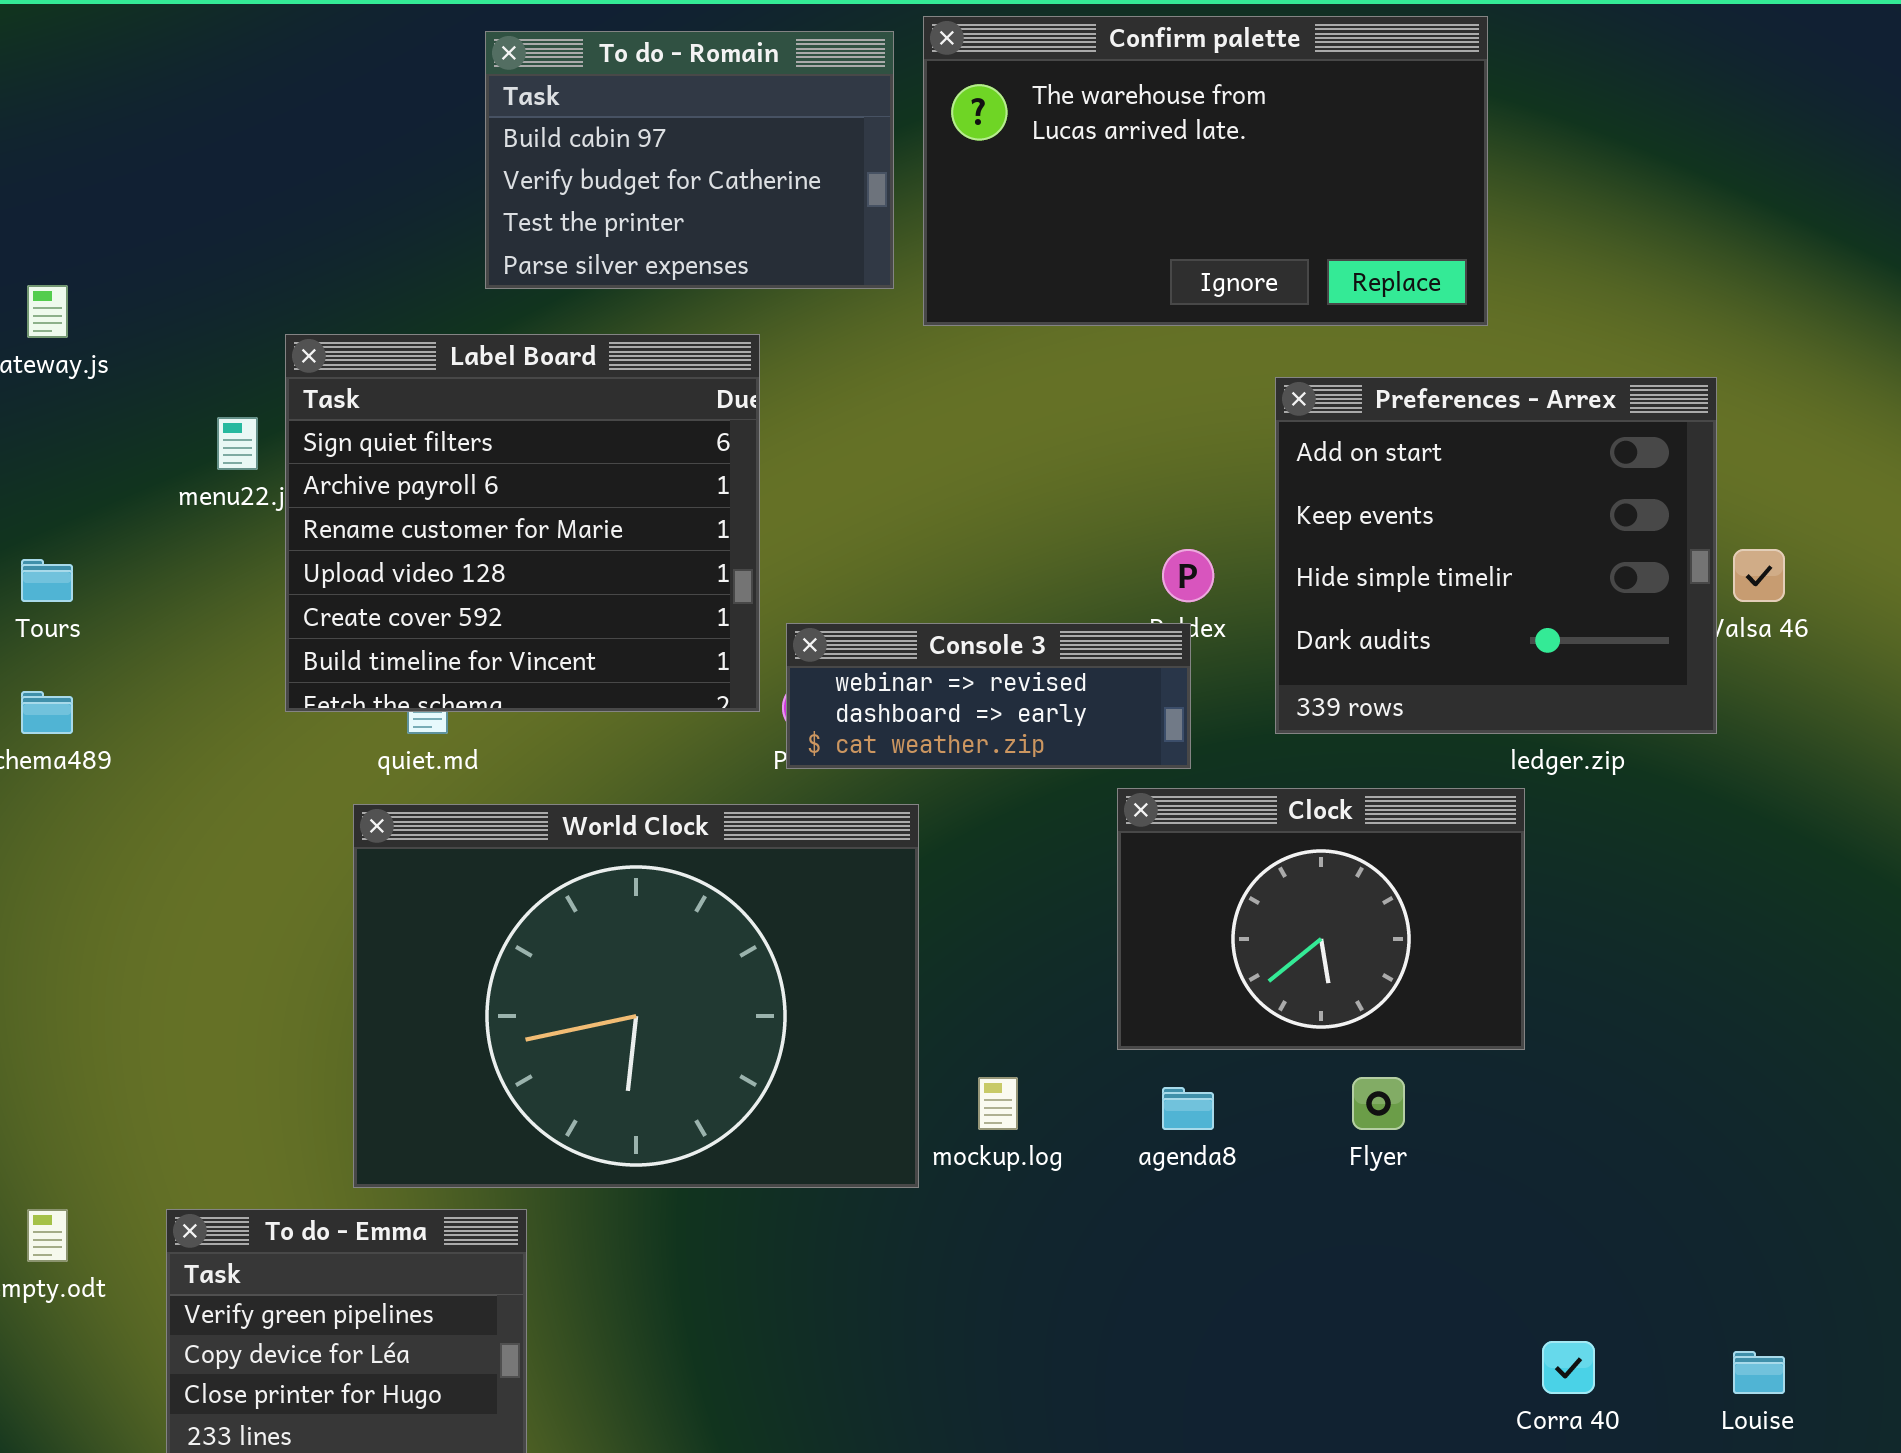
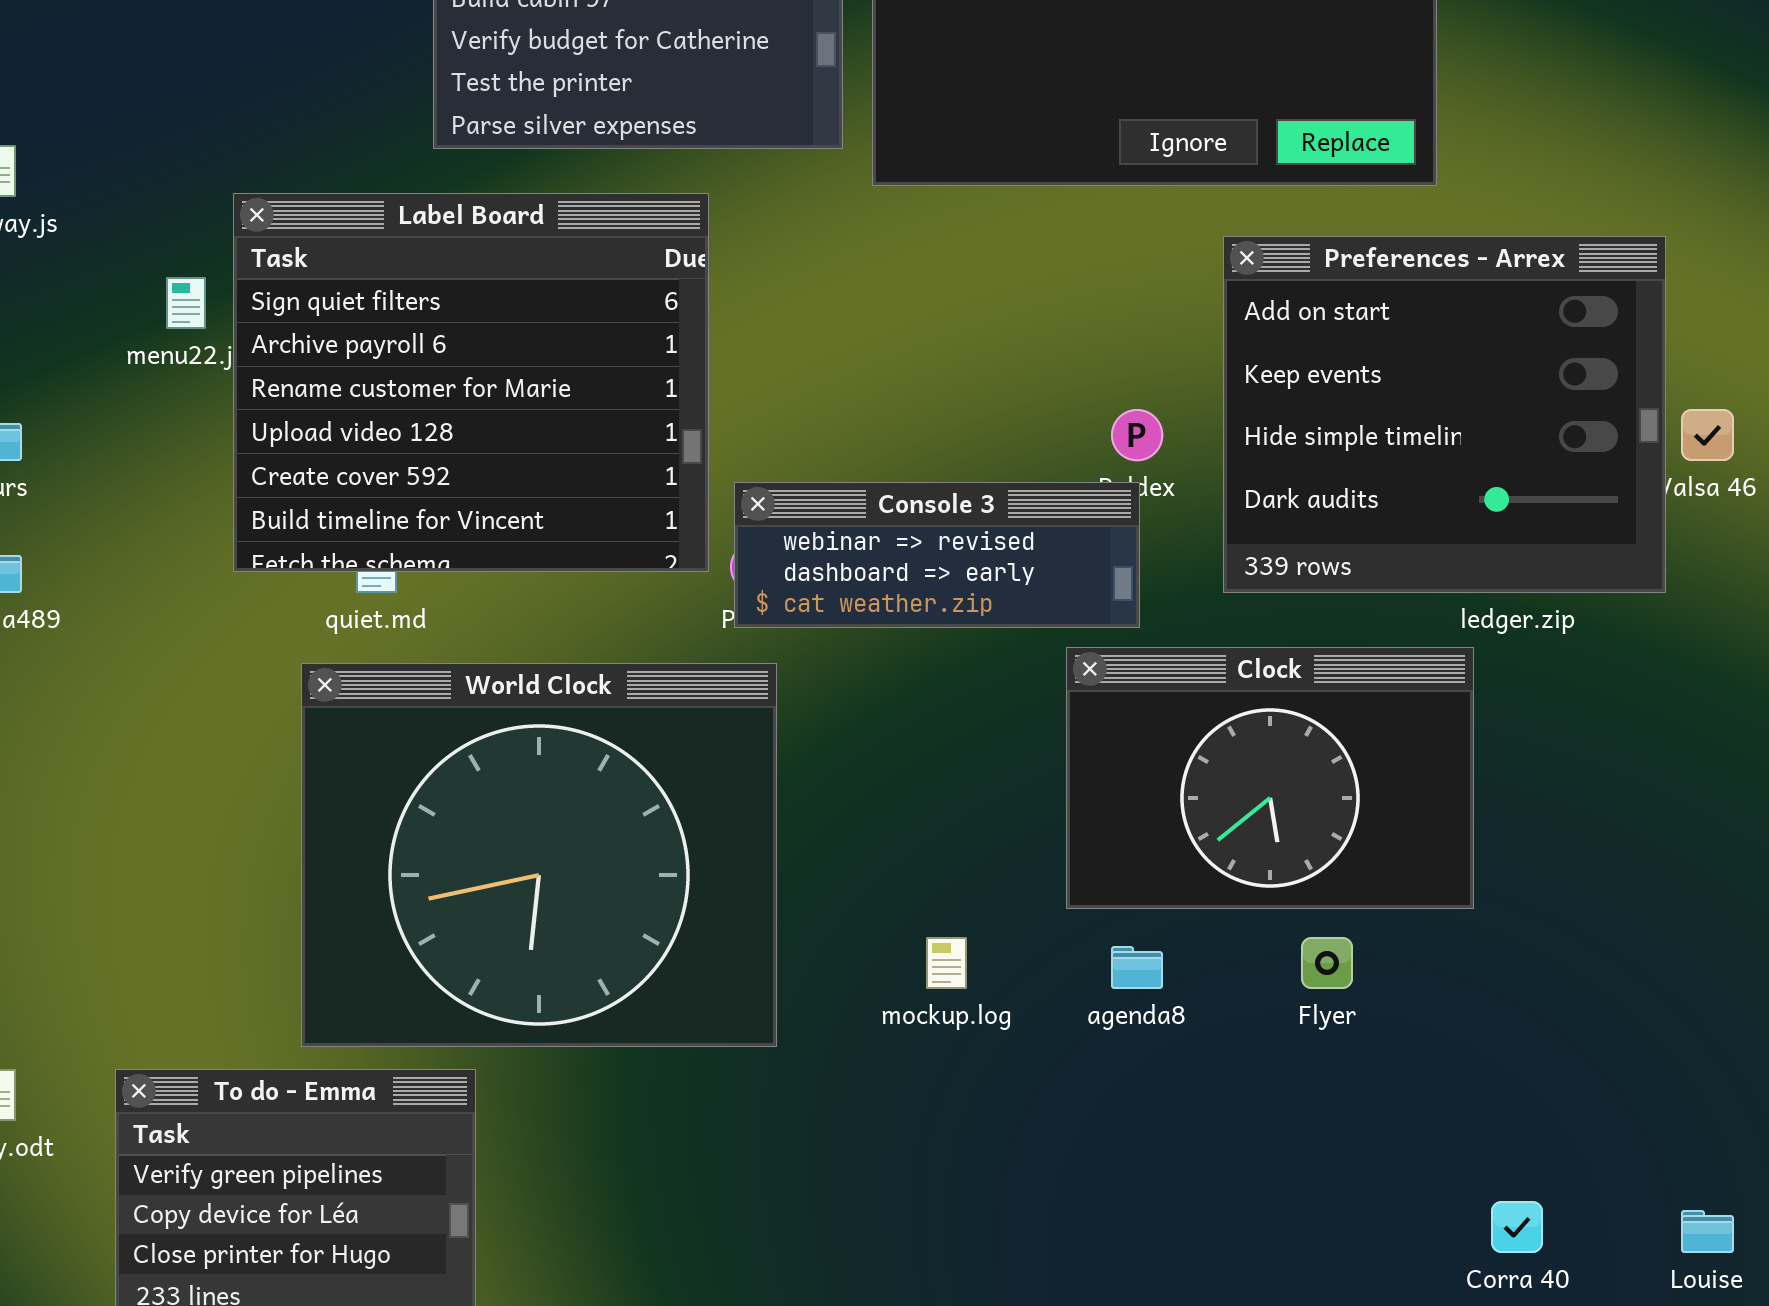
World Clock: [353,804,919,1188] -> [301,663,777,1047], resized

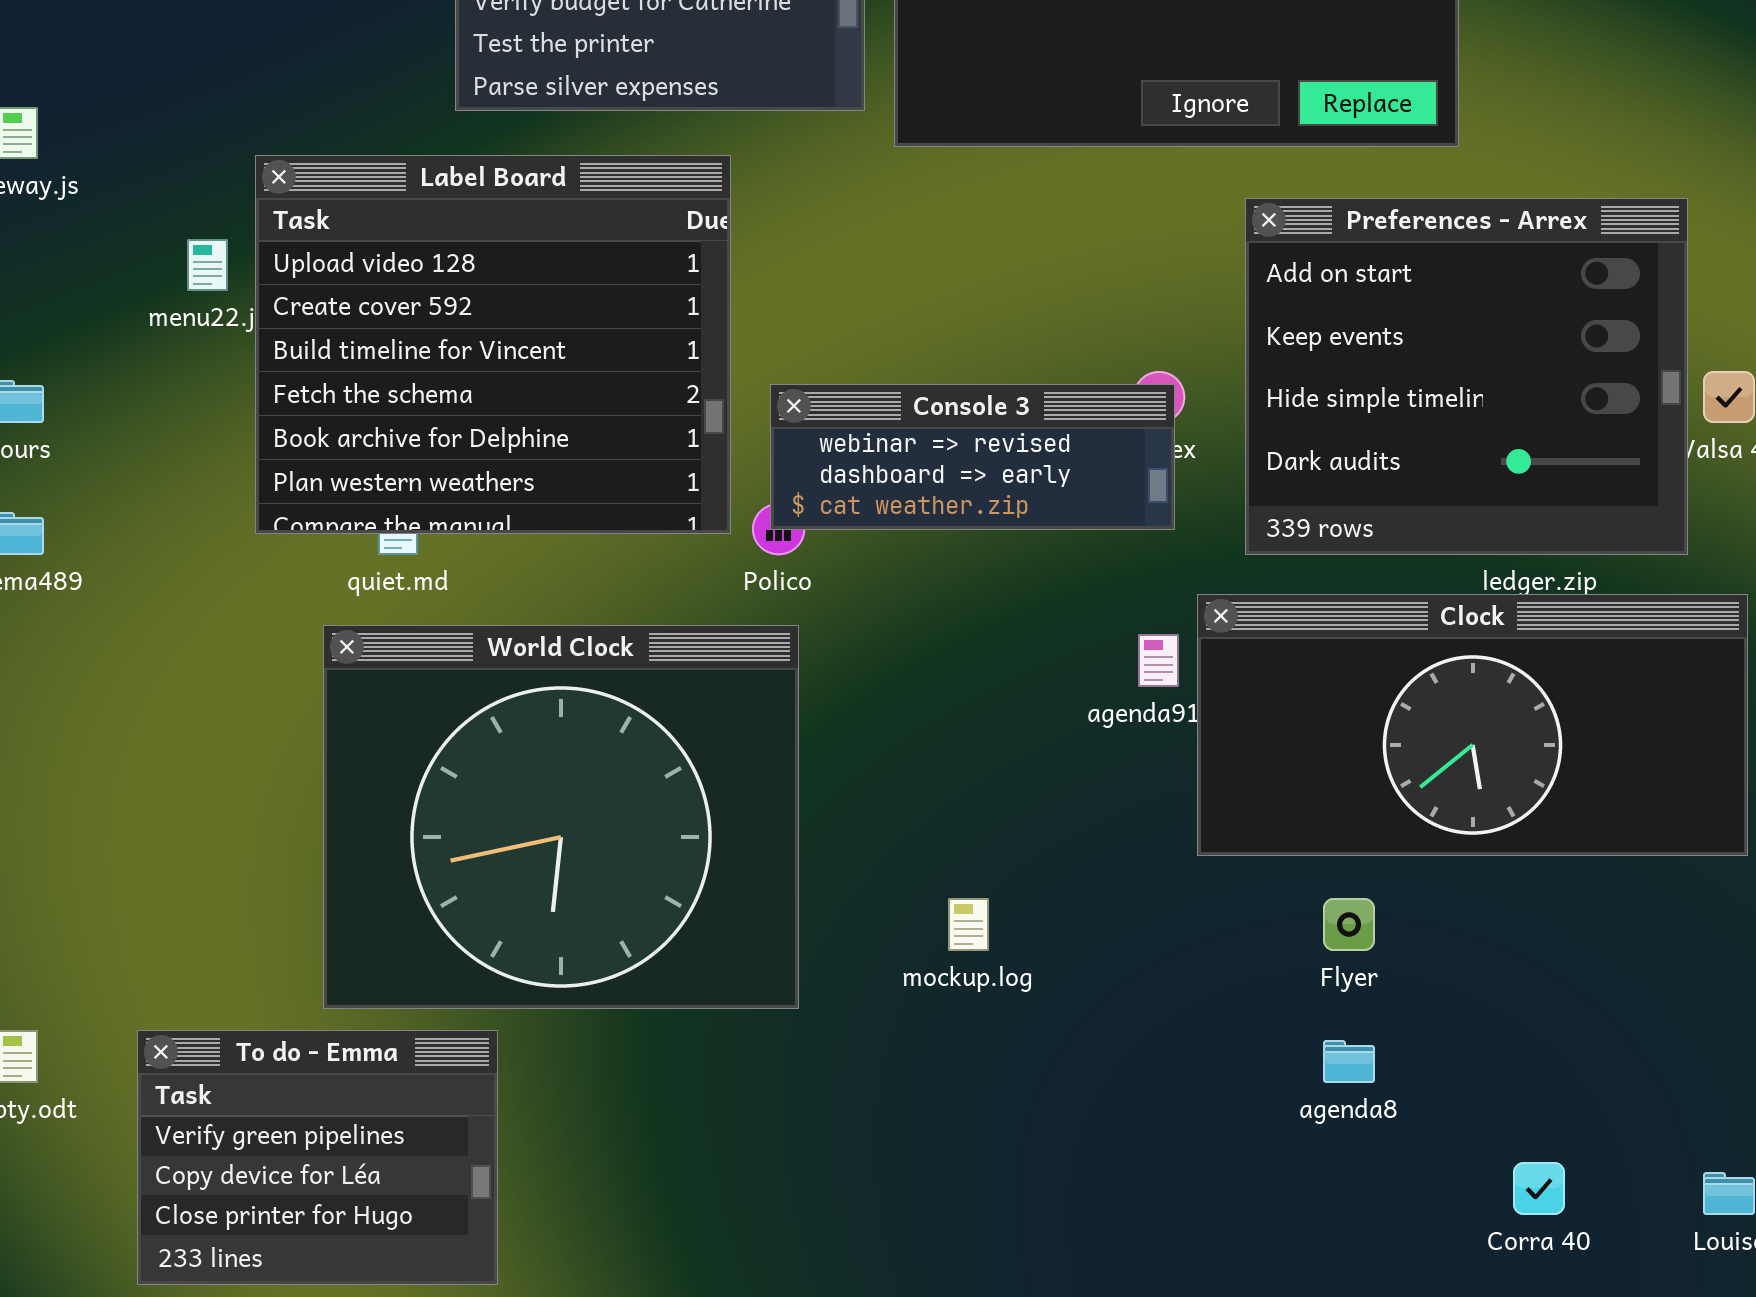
Label Board: [233,193,709,572] -> [255,155,731,534], scrolled down 3 rows
Console 3: [734,482,1140,628] -> [770,384,1175,530], moved
Clock: [1066,647,1474,909] -> [1197,594,1748,856], moved, resized
agenda8: [1111,946,1163,989] -> [1323,1040,1375,1083], moved

